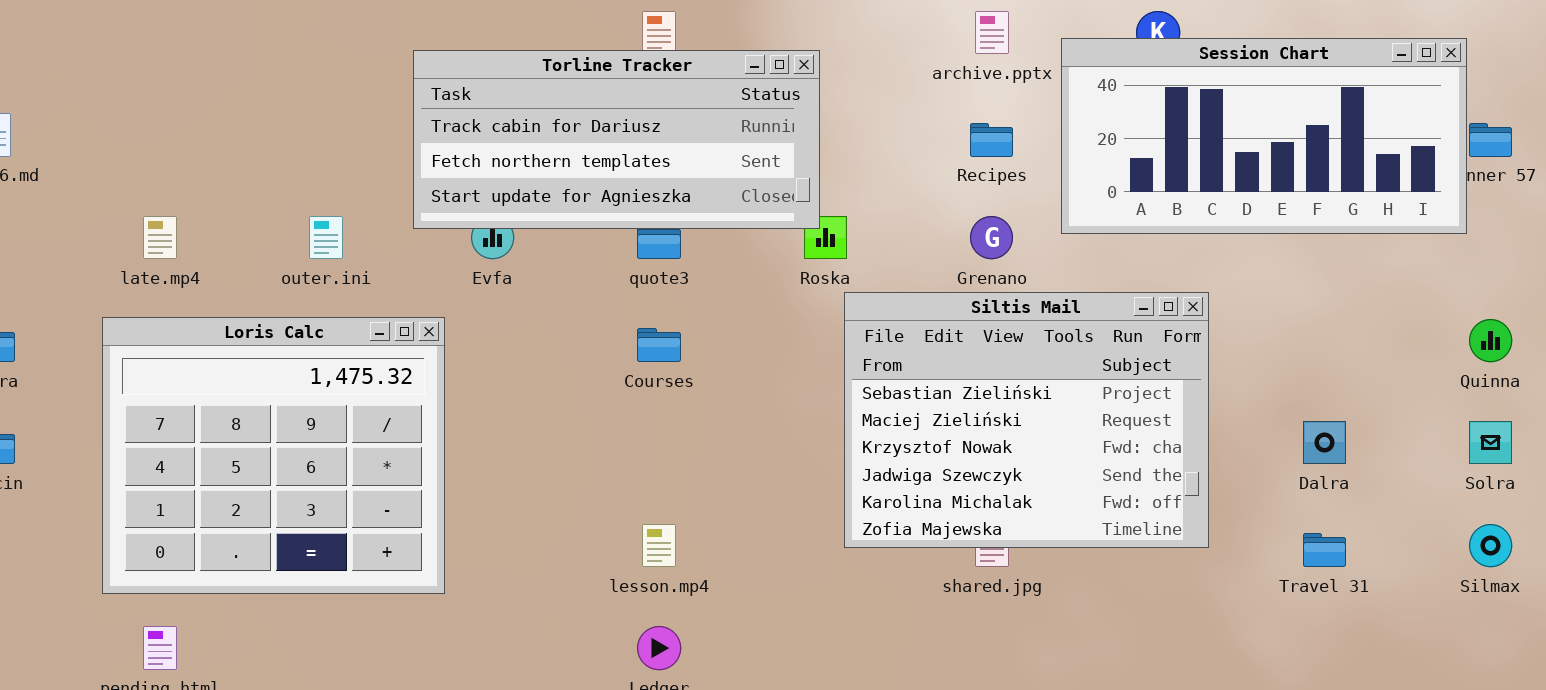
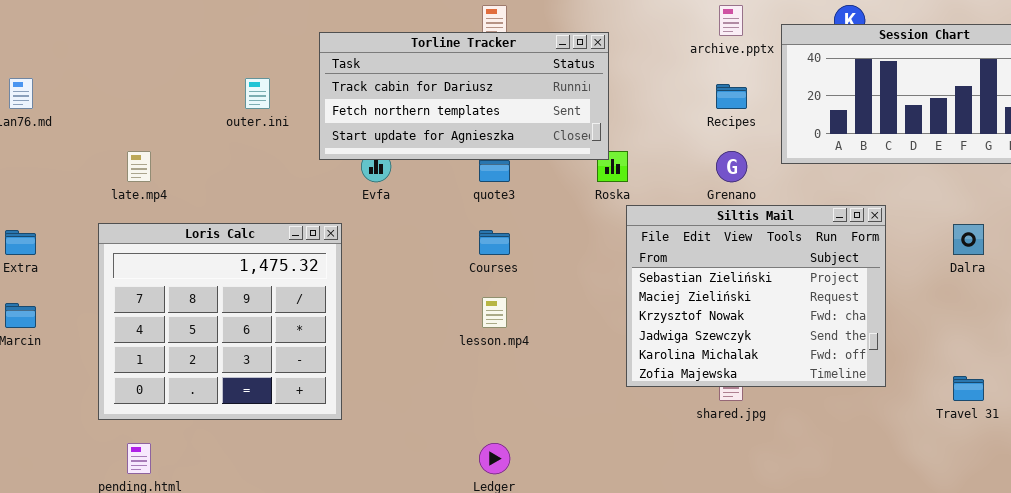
outer.ini: [309,216,343,259] -> [245,78,270,109], moved
Dalra: [1303,421,1346,464] -> [953,224,984,255], moved
lesson.mp4: [642,524,676,567] -> [482,297,507,328], moved

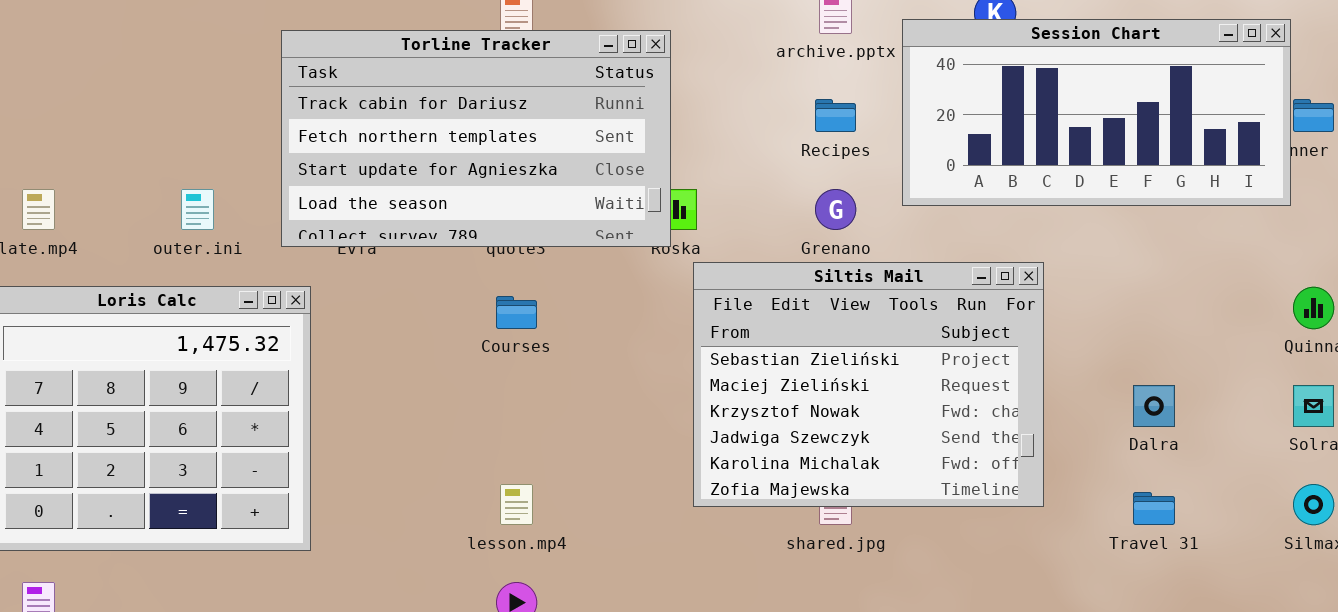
Torline Tracker: [319,32,609,160] -> [281,30,671,247], resized
outer.ini: [245,78,270,109] -> [181,189,214,230], moved
Dalra: [953,224,984,255] -> [1133,385,1175,427], moved
lesson.mp4: [482,297,507,328] -> [500,484,533,525], moved

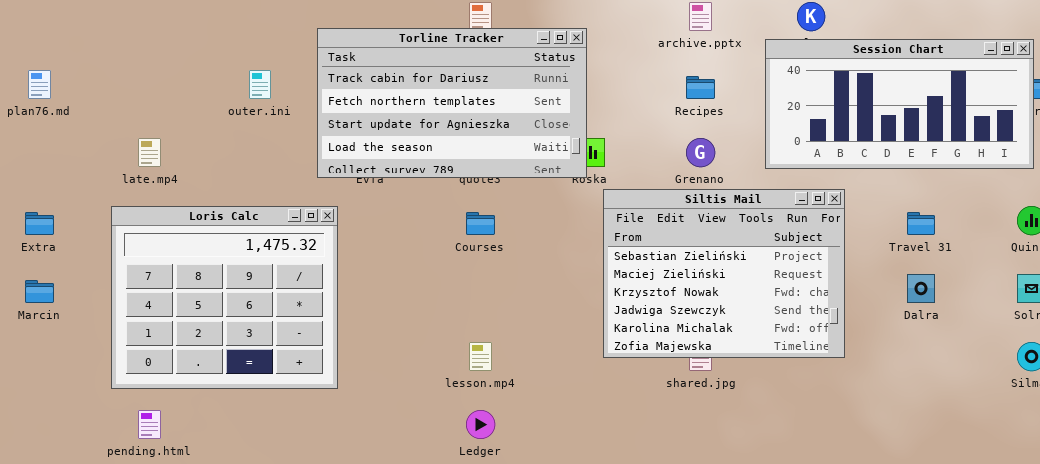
Session Chart: [902,19,1291,206] -> [765,39,1034,169], moved
outer.ini: [181,189,214,230] -> [249,70,271,99], moved
Travel 31: [1133,492,1175,525] -> [907,212,935,235], moved

